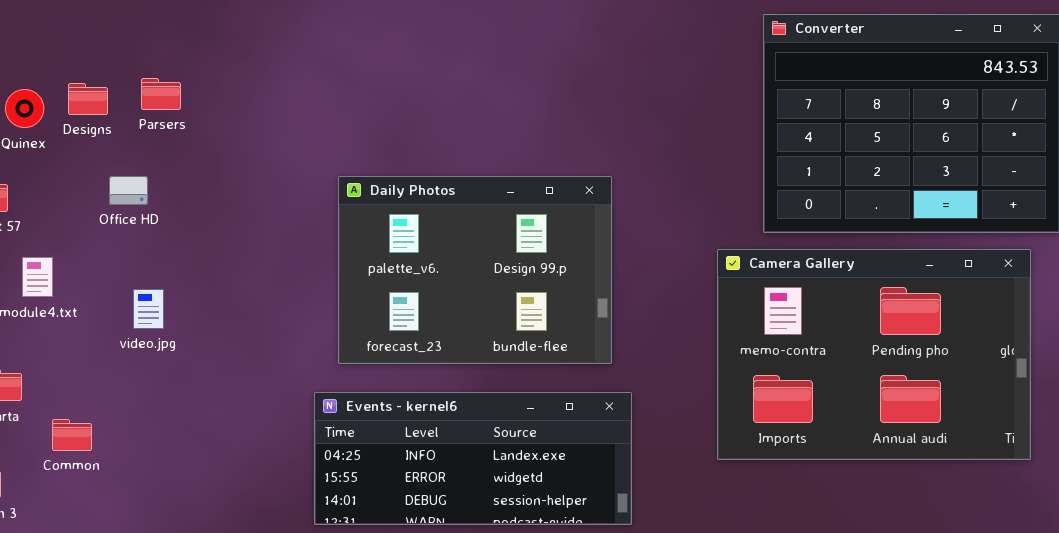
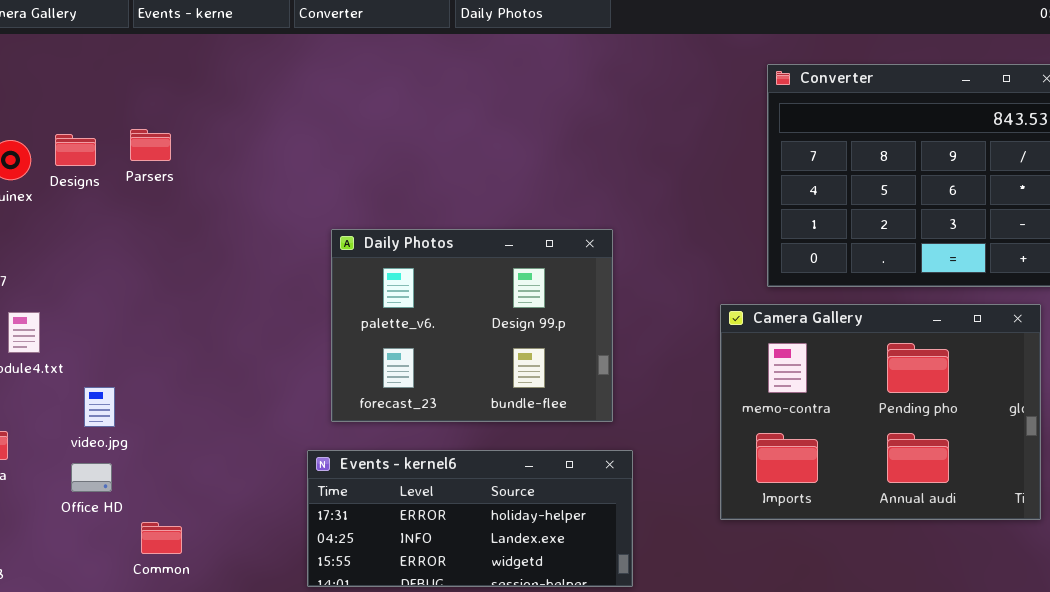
Office HD: [109,176,148,205] -> [71,463,112,492], moved
video.jpg: [133,289,164,329] -> [84,387,115,427], moved
Events - kernel6: [314,392,632,525] -> [307,450,633,587], scrolled up 1 row
Common: [52,419,92,451] -> [141,522,182,554], moved

